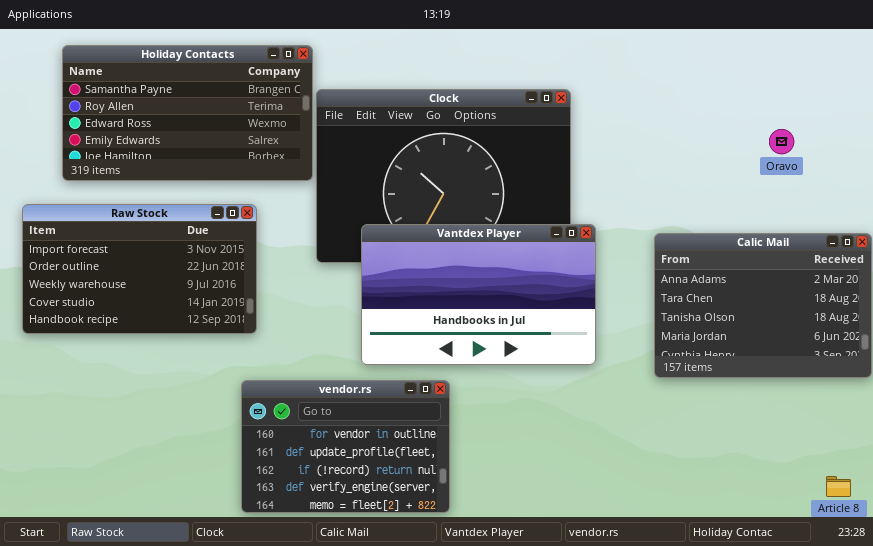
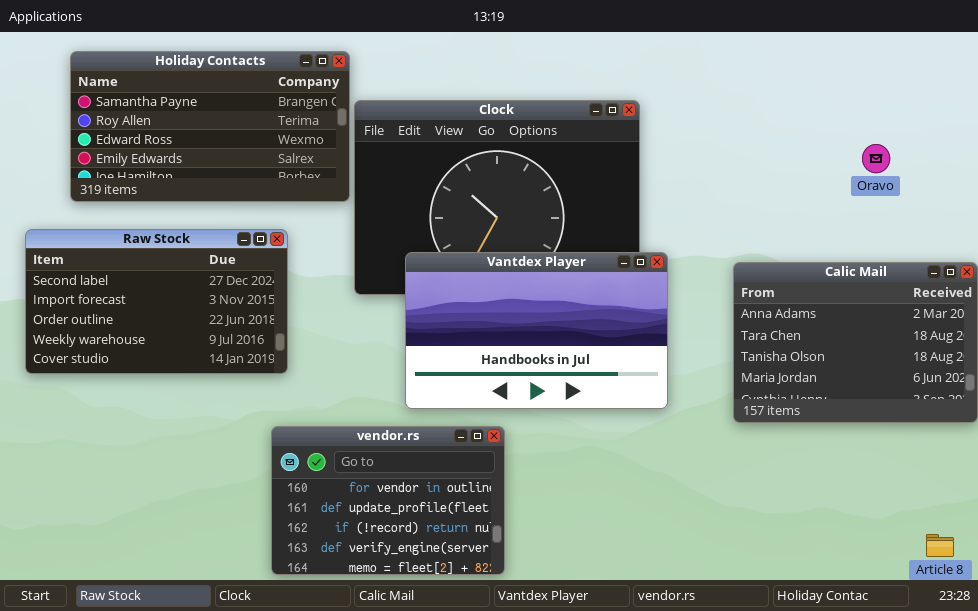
Raw Stock: [22,204,257,334] -> [25,229,288,374], scrolled up 1 row

